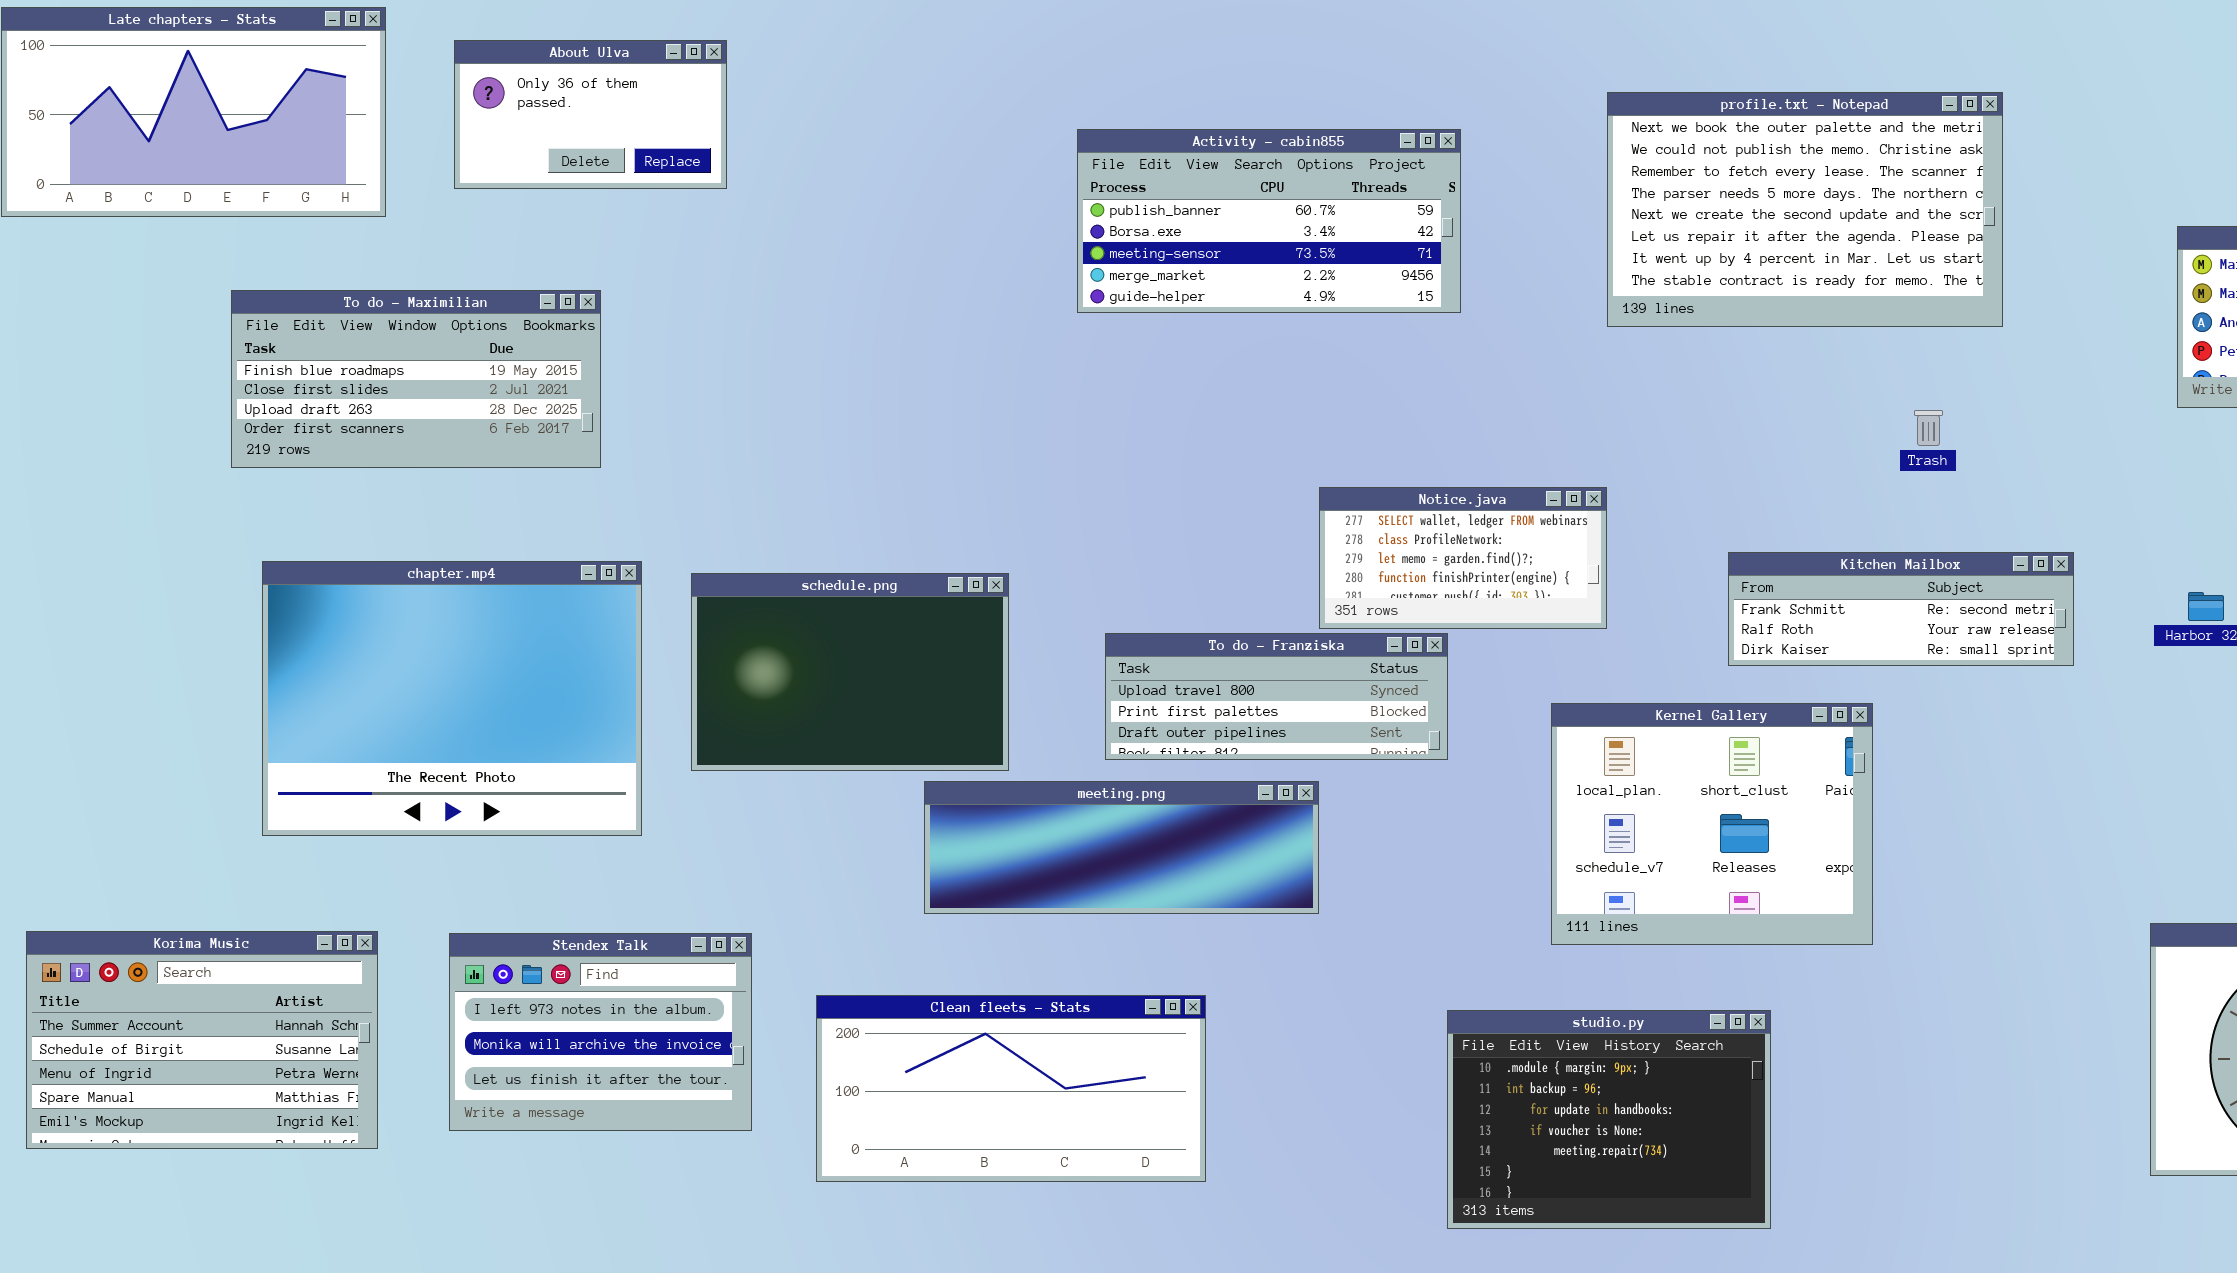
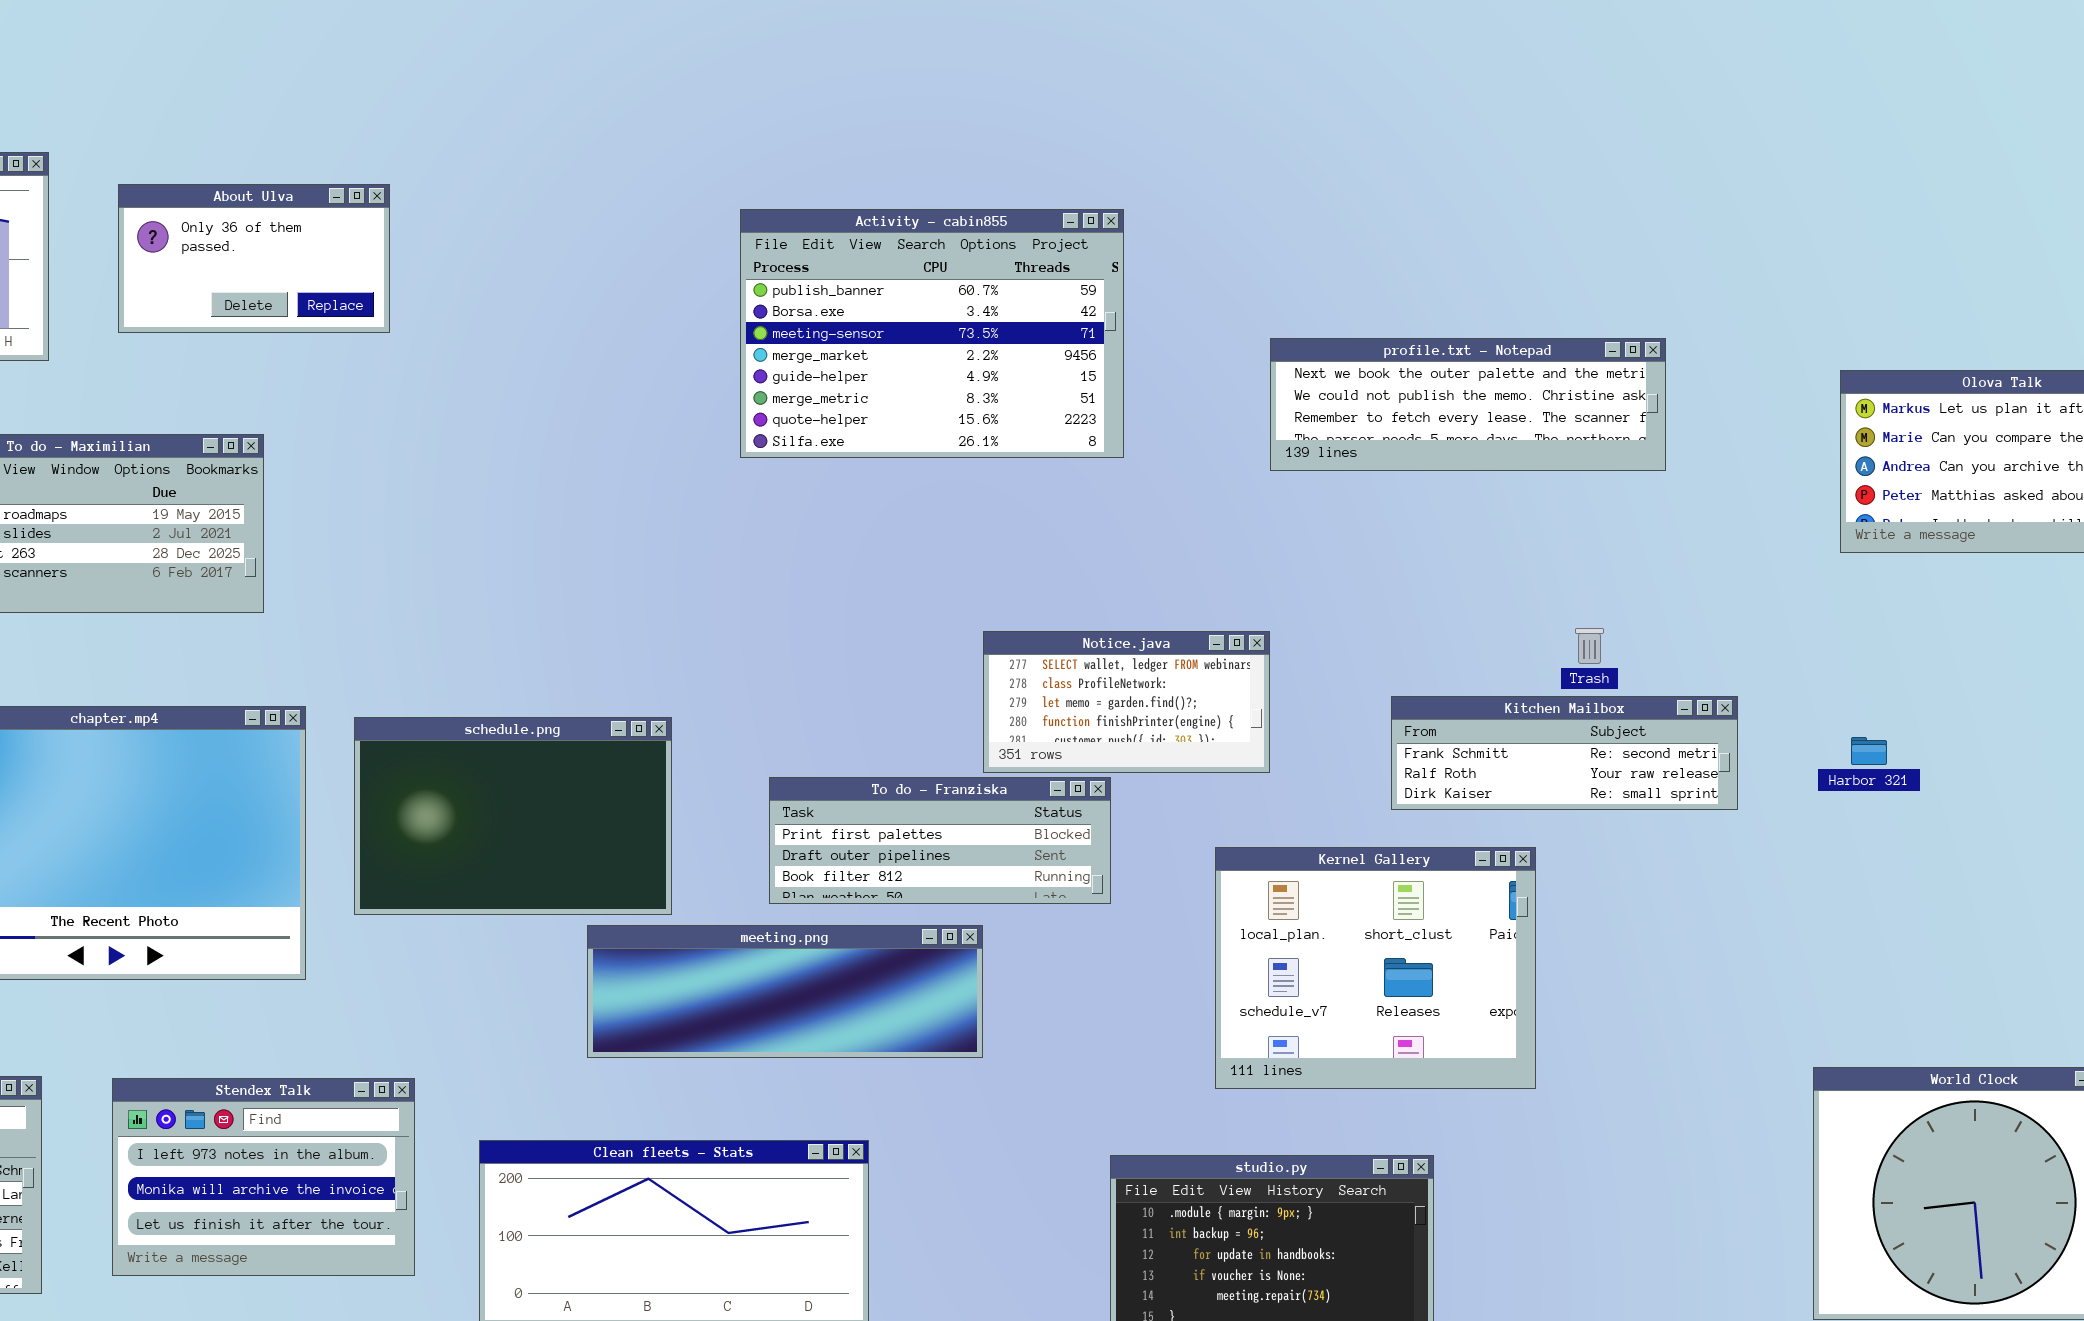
profile.txt - Notepad: [1607,92,2003,327] -> [1270,338,1666,471], resized
Activity - cabin855: [1077,129,1461,313] -> [740,209,1124,458], resized
Trash: [1914,410,1943,446] -> [1575,628,1604,664], moved
To do - Franziska: [1105,633,1448,760] -> [769,777,1111,904], scrolled down 1 row

